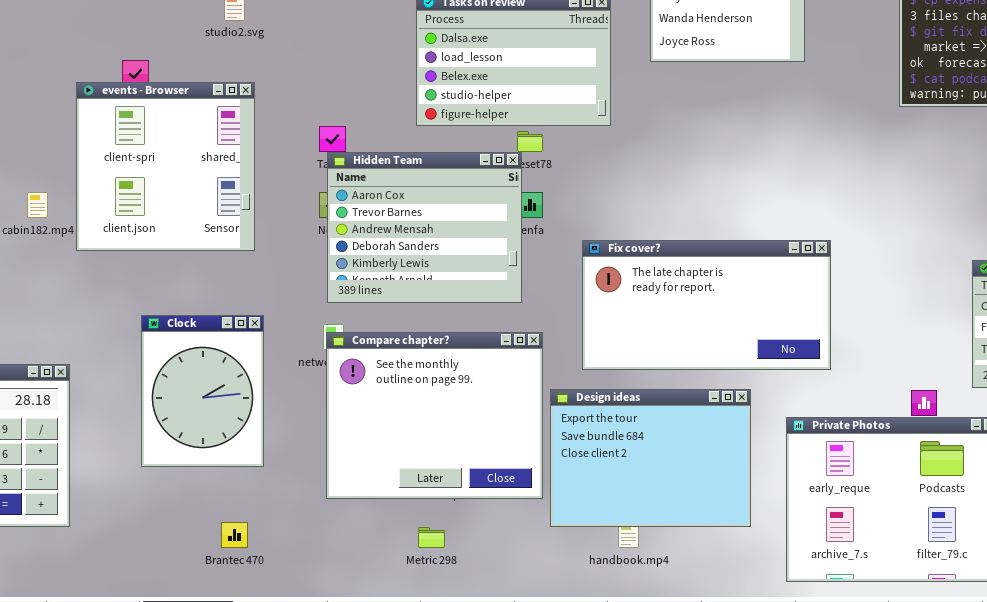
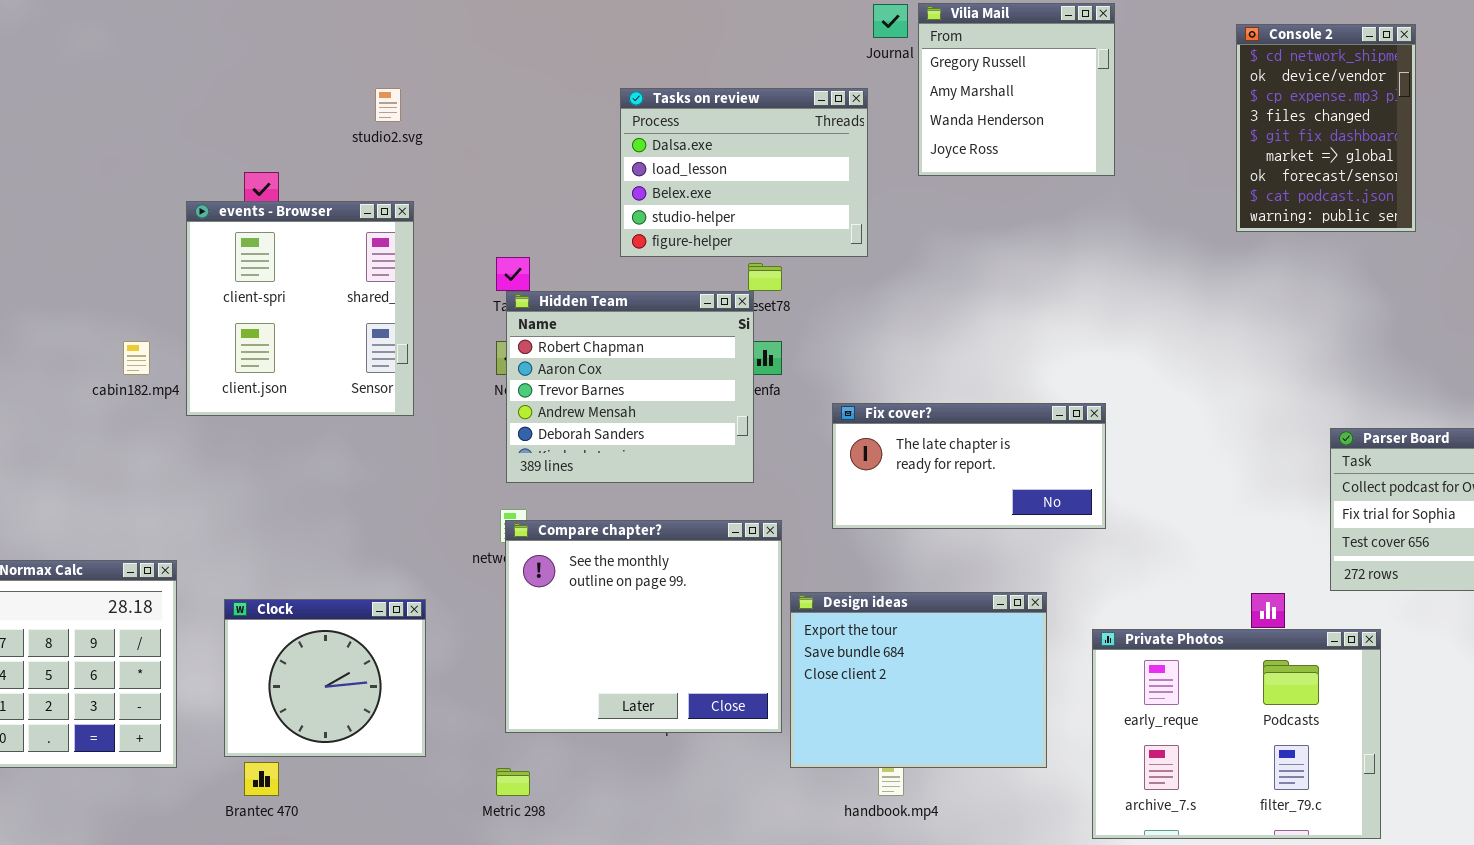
Hidden Team: [327,152,522,303] -> [506,291,754,483], scrolled up 1 row
Fix cover?: [582,240,831,370] -> [832,403,1106,529], resized
Clock: [141,315,264,467] -> [224,599,426,757], moved, resized
Brantec 470: [221,522,248,548] -> [244,762,279,796], moved
Metric 298: [418,527,445,548] -> [496,768,530,796], moved

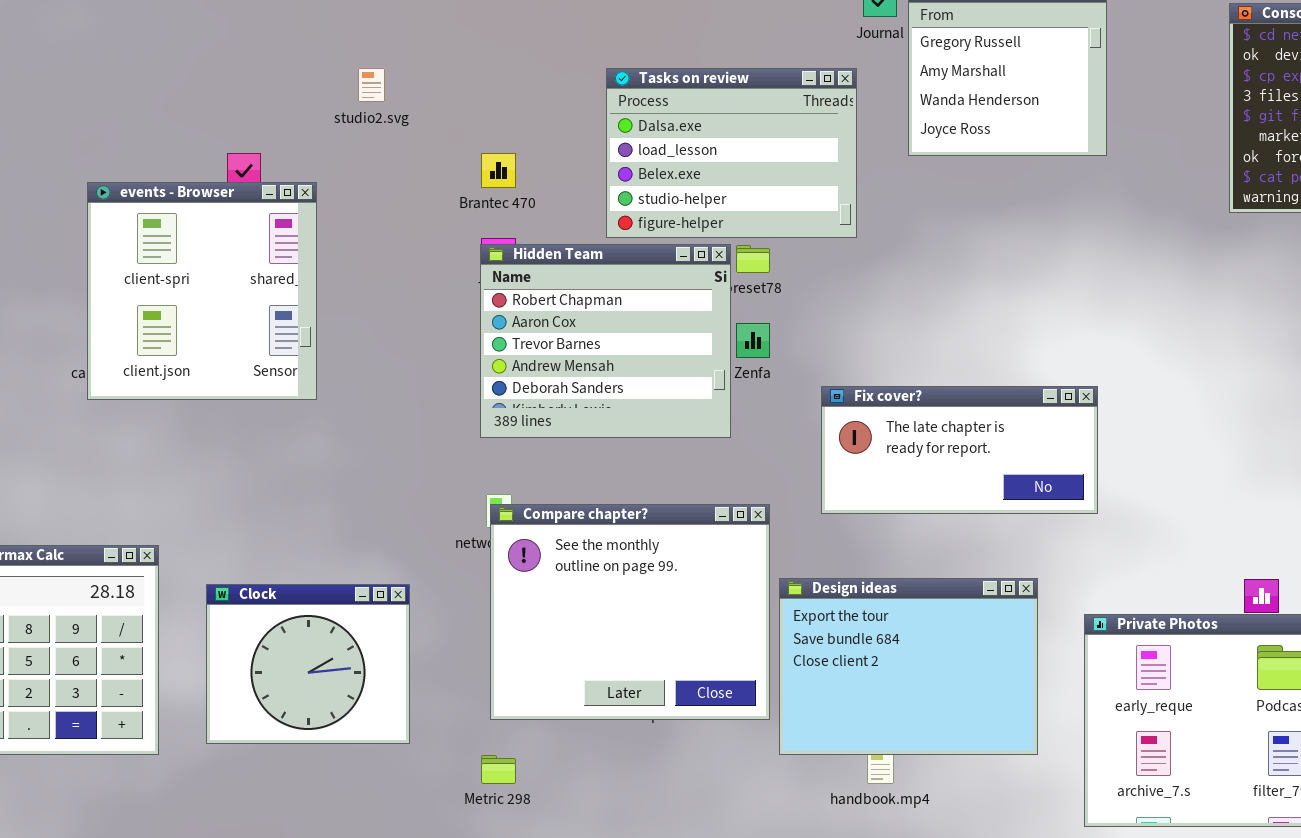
events - Browser: [186,201,414,416] -> [87,182,317,400], moved
Hidden Team: [506,291,754,483] -> [480,244,731,438], moved
Brantec 470: [244,762,279,796] -> [481,153,516,188], moved

